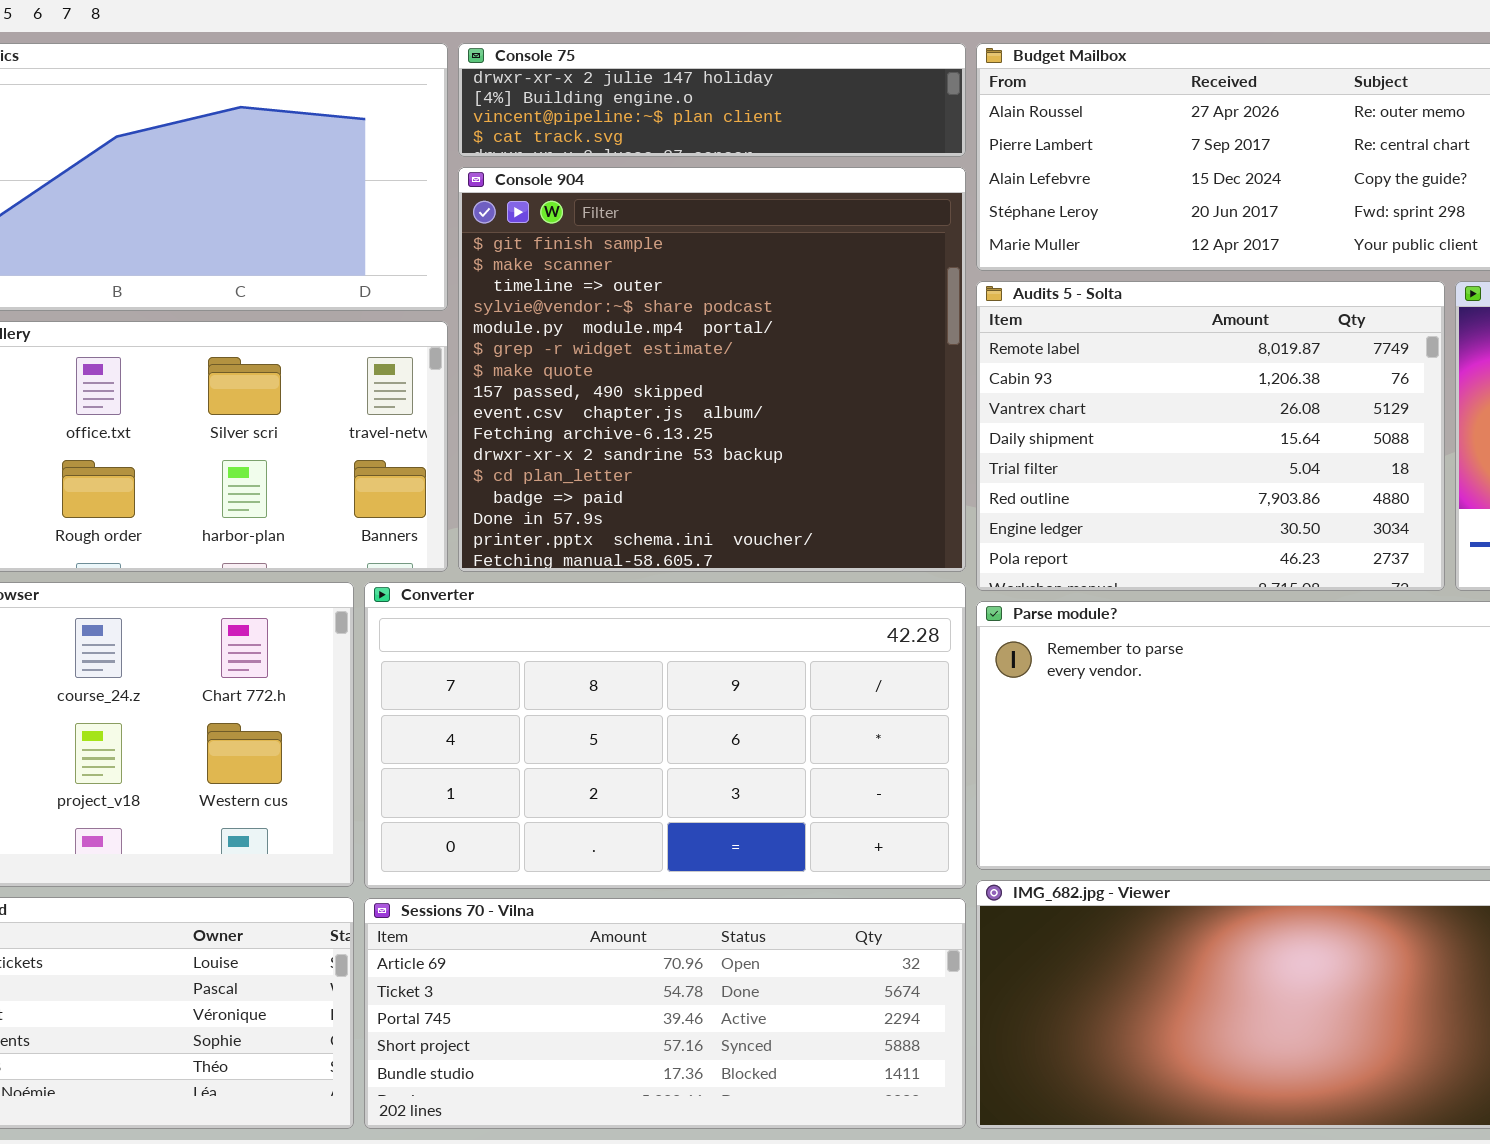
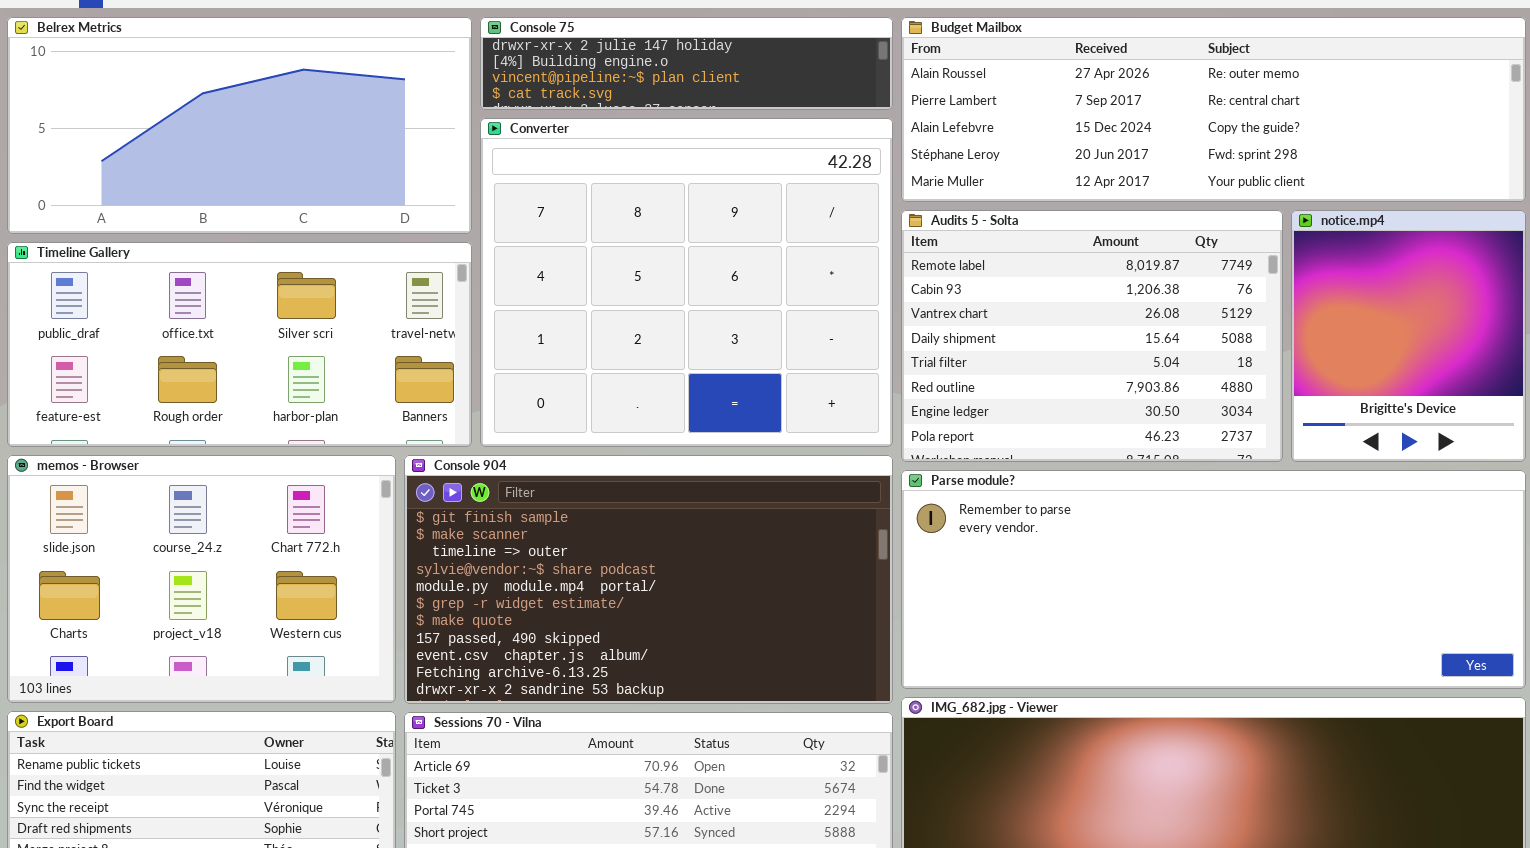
Console 904: [458,167,966,572] -> [404,455,893,704], moved, resized
Converter: [364,582,966,889] -> [480,118,893,447], moved, resized

